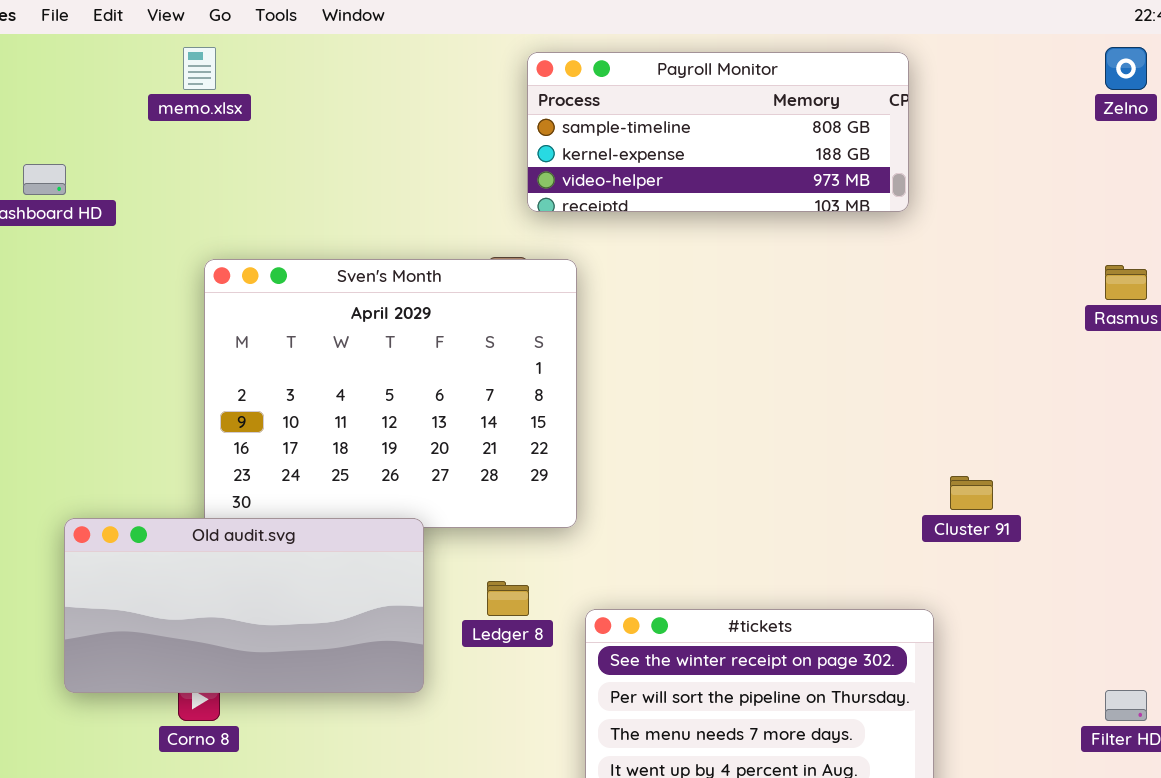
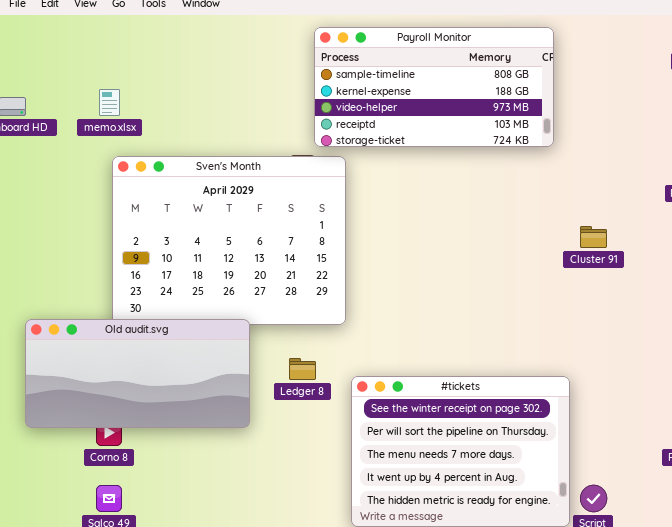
memo.xlsx: [183,47,216,90] -> [99,89,120,116], moved
Payroll Monitor: [527,52,909,212] -> [314,27,554,147], resized
Cluster 91: [950,476,993,510] -> [580,226,607,248], moved

